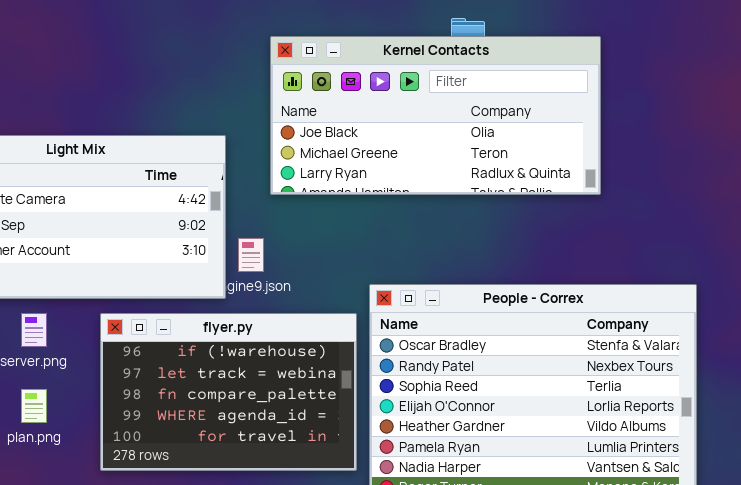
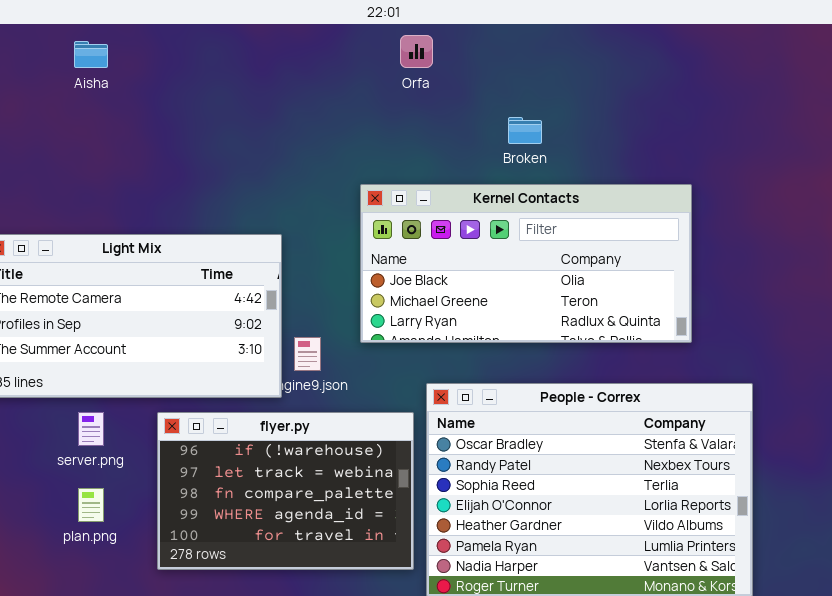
Kernel Contacts: [270,36,601,195] -> [360,184,692,343], moved

